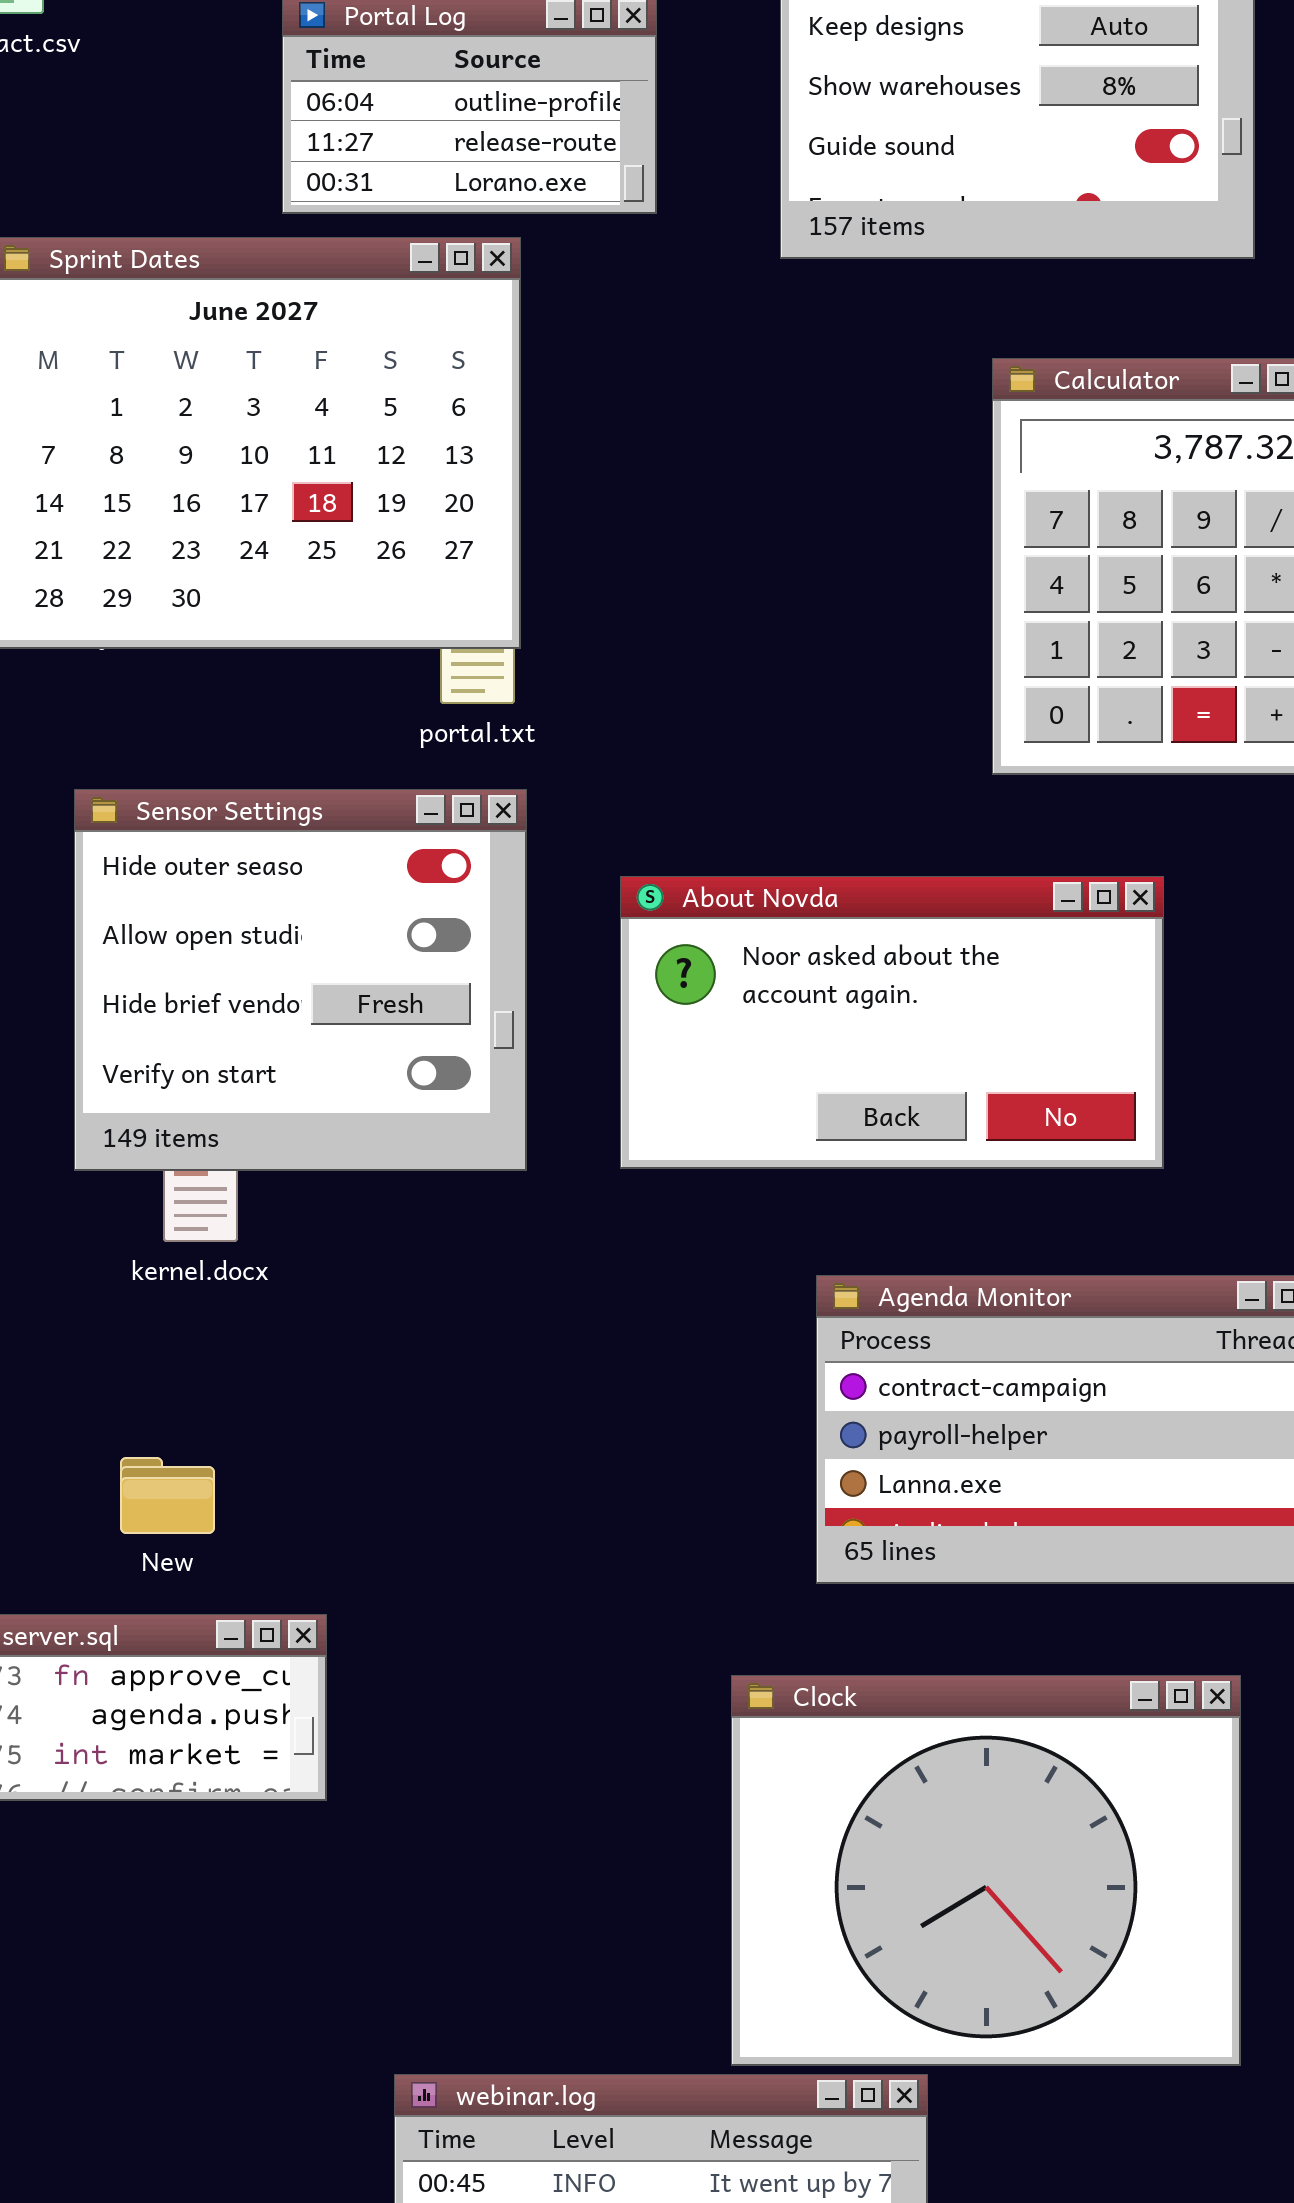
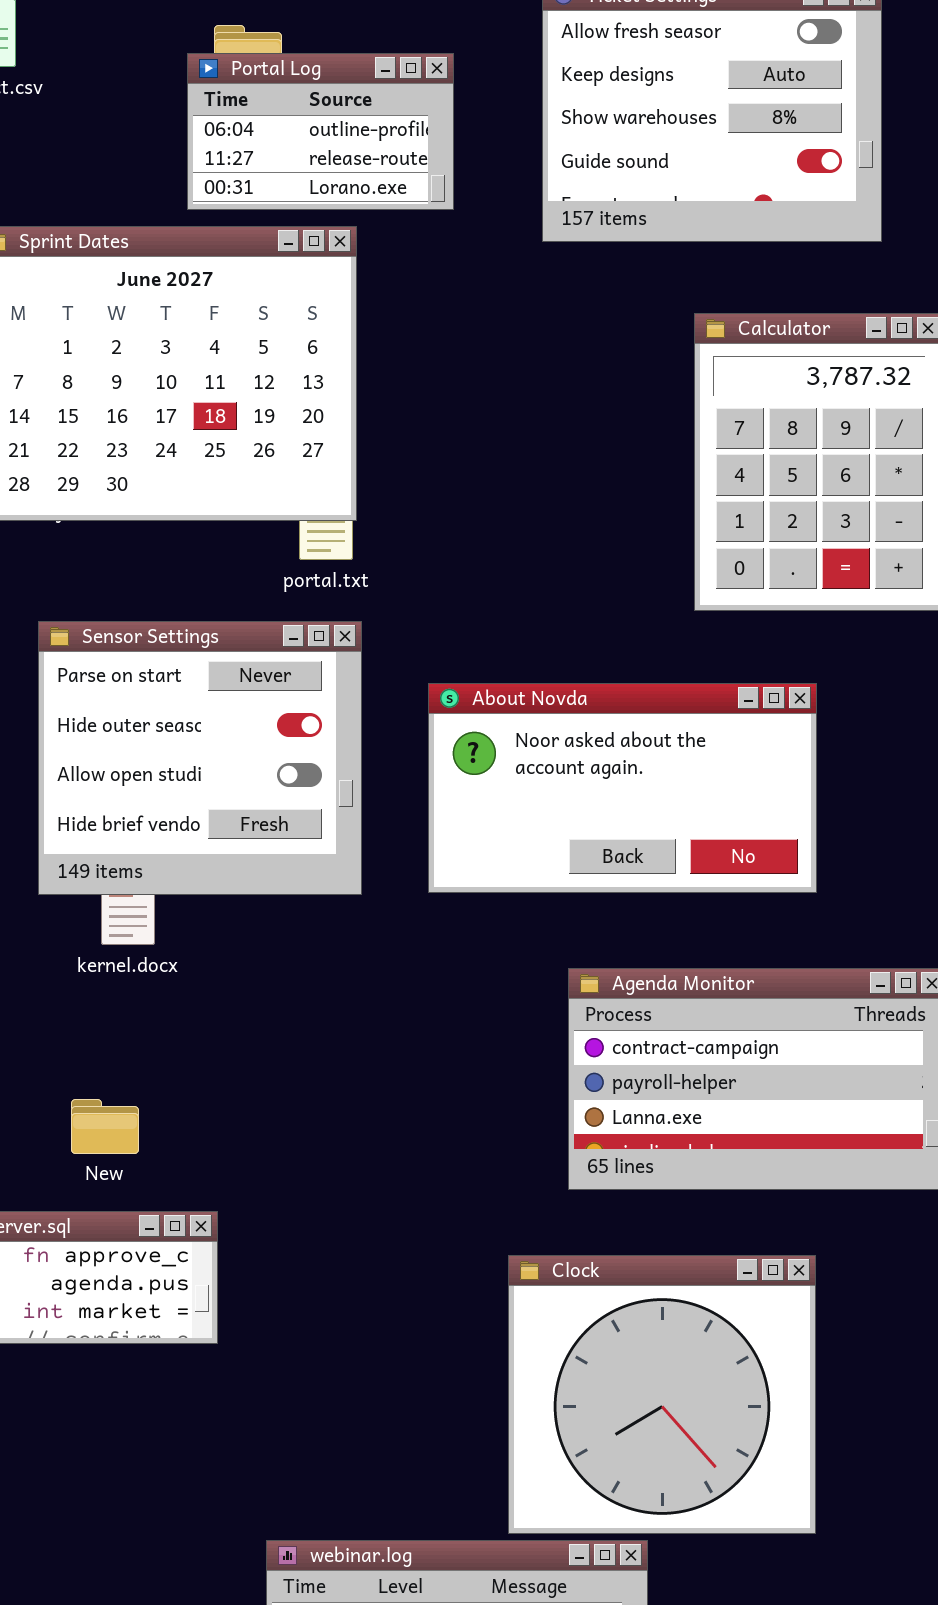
Sensor Settings: [74,789,527,1171] -> [38,621,362,895], scrolled up 1 row
Clock: [731,1675,1241,2066] -> [508,1255,816,1534], resized

